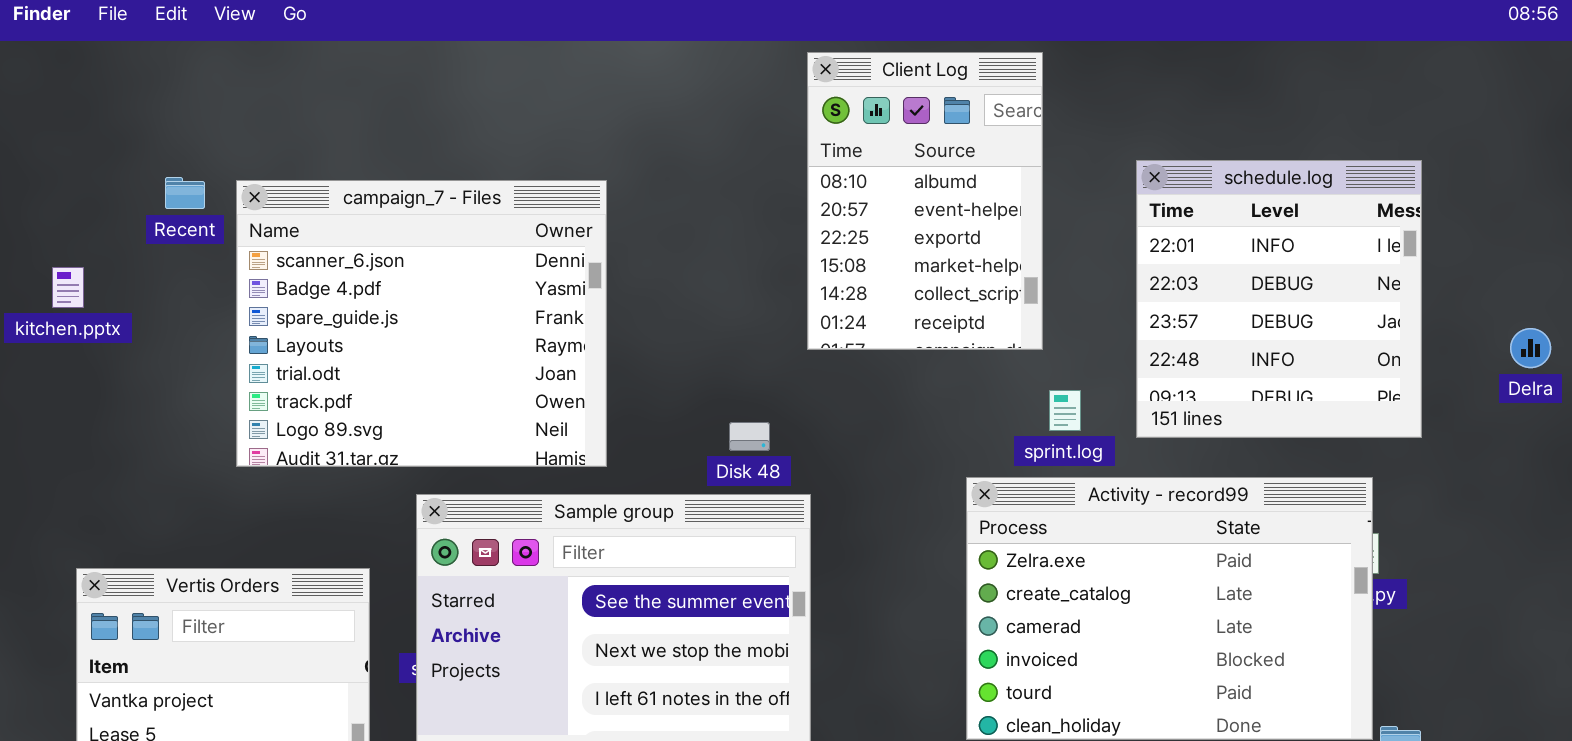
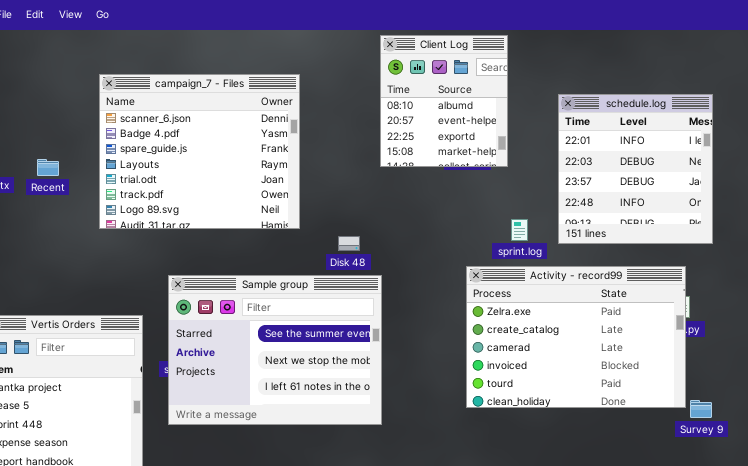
Client Log: [807,52,1043,350] -> [380,35,508,167], resized
Recent: [165,177,205,209] -> [37,159,59,176], moved
campaign_7 - Files: [236,180,607,467] -> [99,74,300,229], moved

